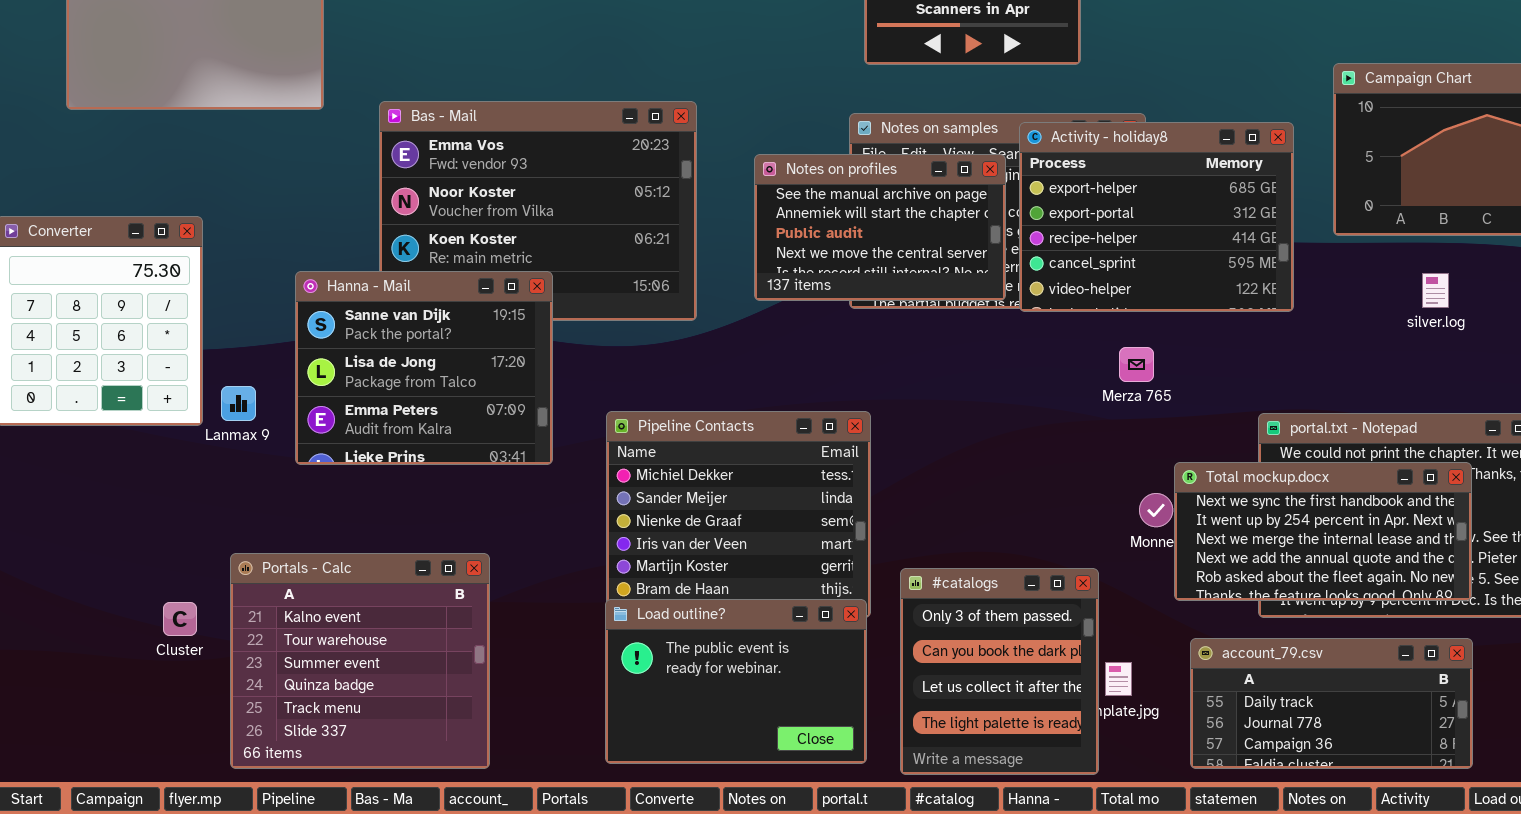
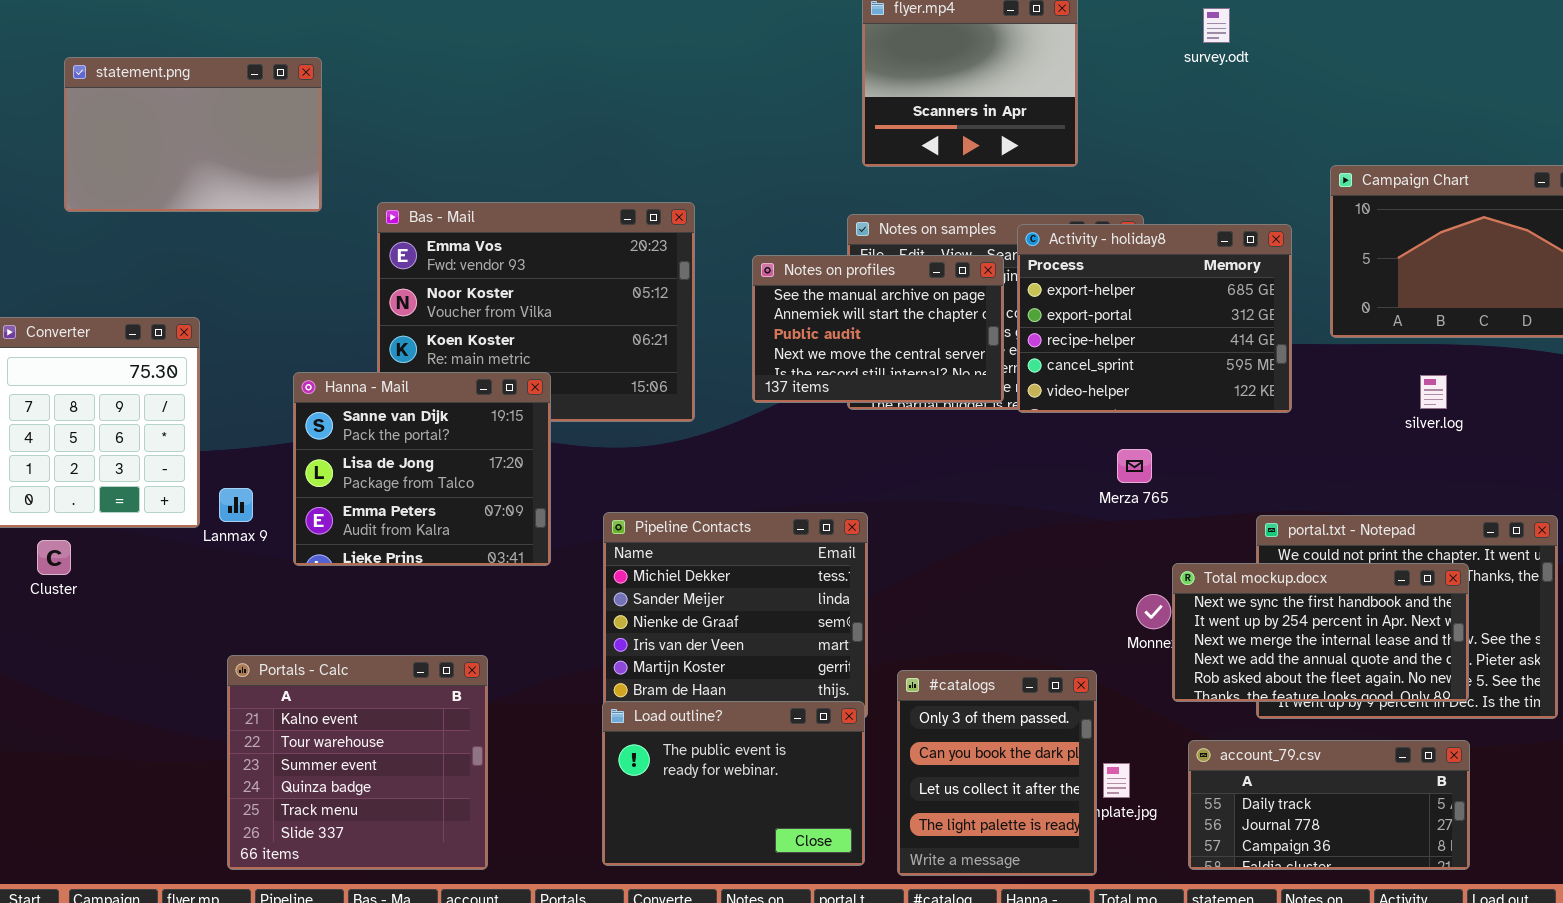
Cluster: [163,602,197,636] -> [37,540,71,575], moved

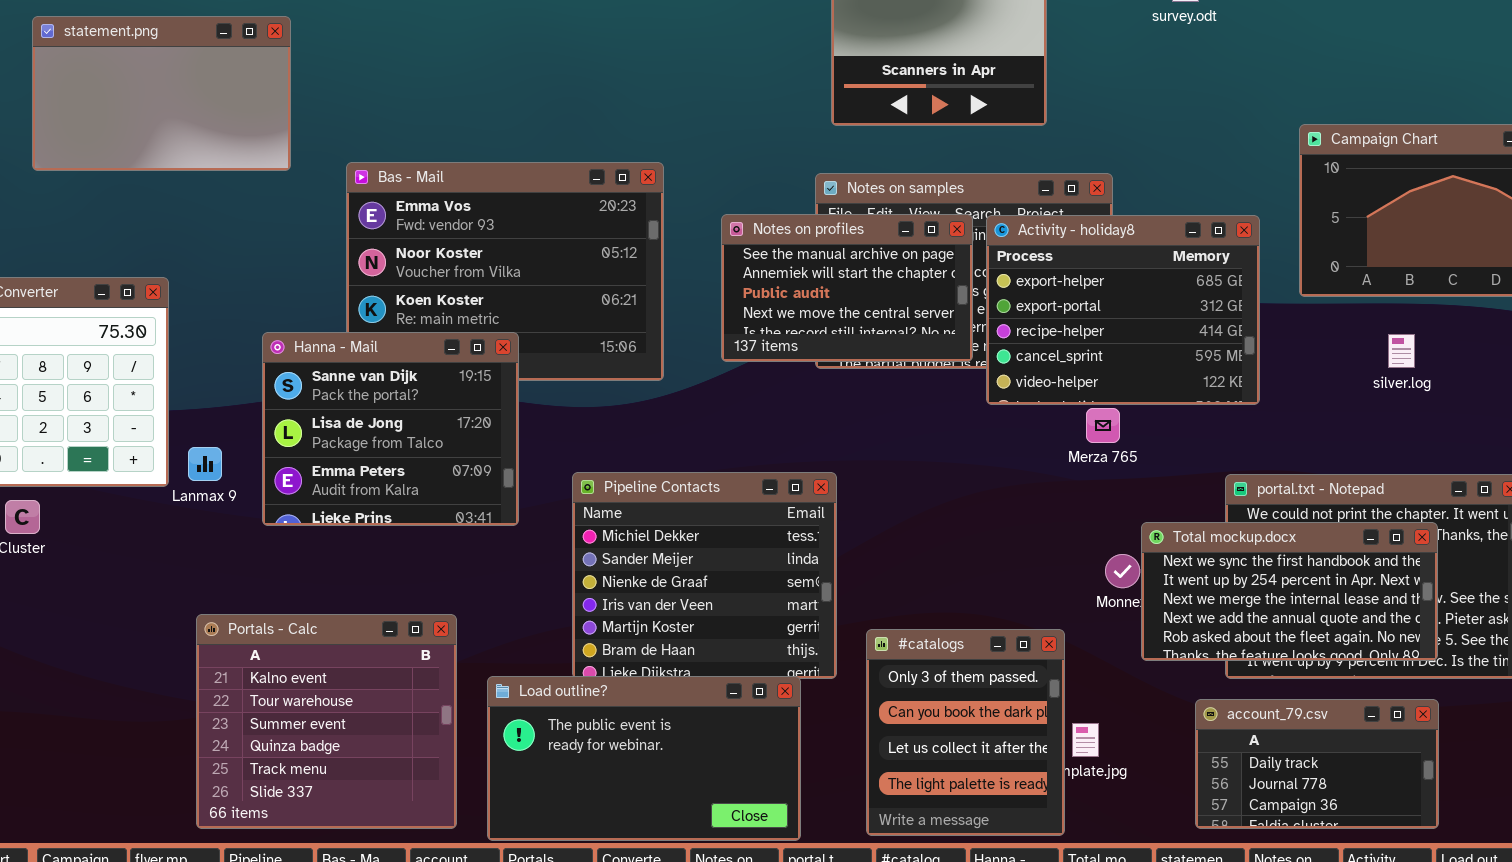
Activity - holiday8: [1017,224,1292,413] -> [986,215,1260,405], moved
Load outline?: [602,701,865,866] -> [487,676,801,841], moved, resized
account_79.csv: [1188,740,1470,870] -> [1195,699,1439,829], resized

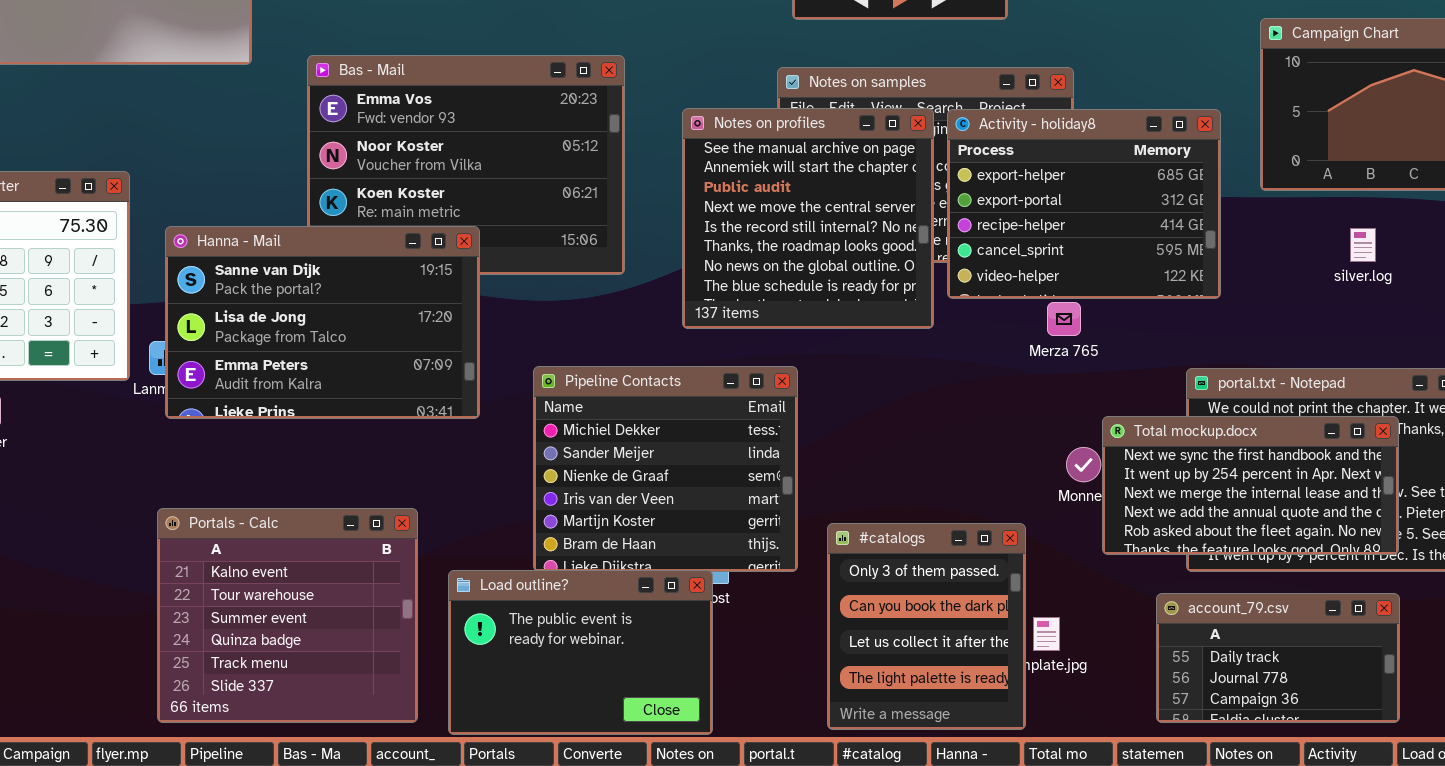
Notes on profiles: [721,214,973,362] -> [682,108,934,329], resized
Hanna - Mail: [262,332,519,526] -> [165,226,480,419], resized
Load outline?: [487,676,801,841] -> [448,570,713,735], resized

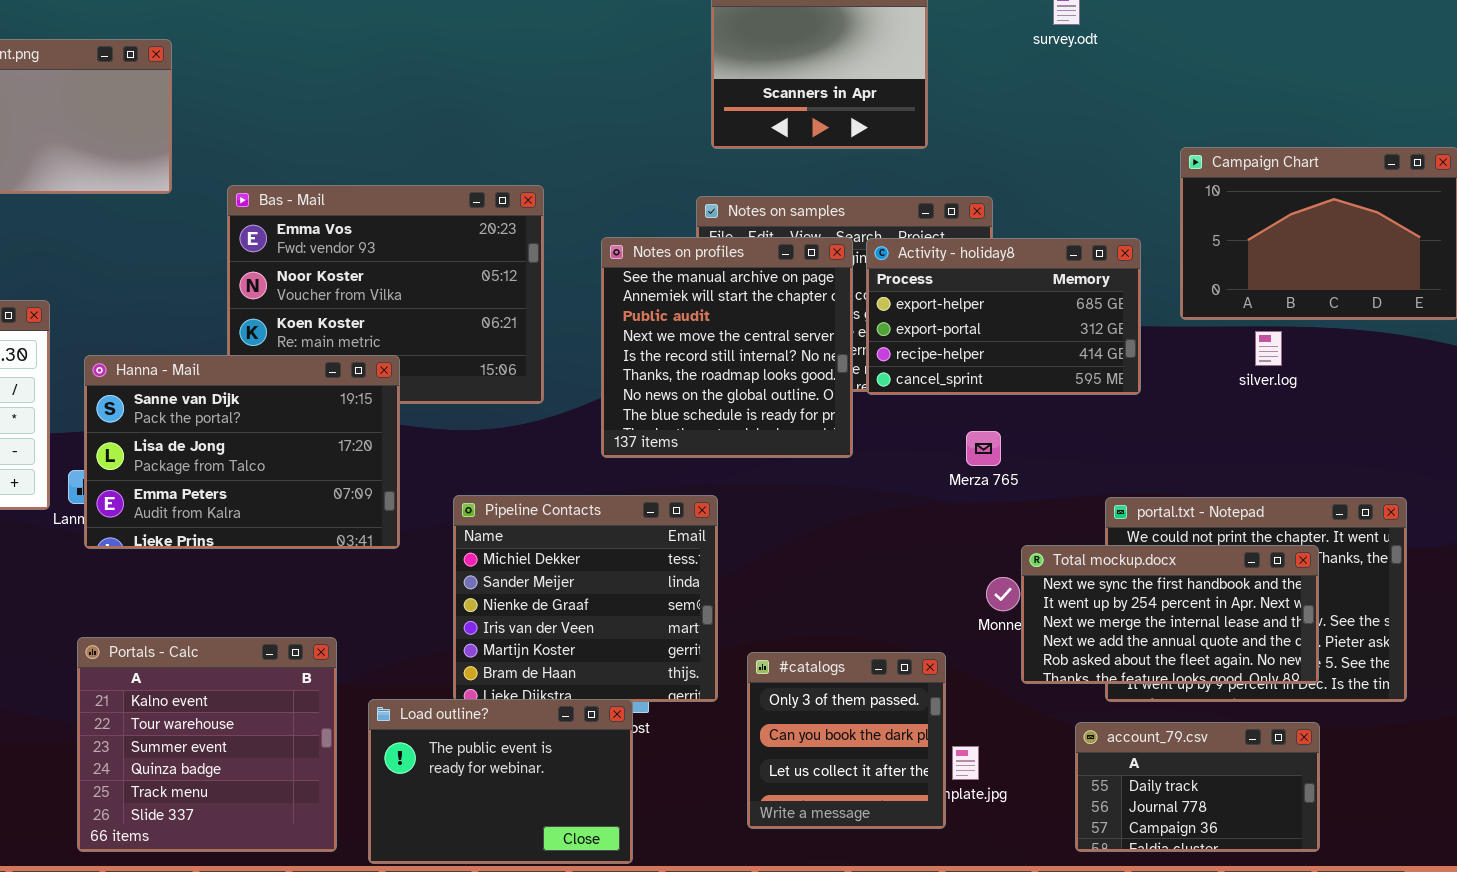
Activity - holiday8: [947,109,1221,299] -> [866,238,1141,395], resized
silver.log: [1350,228,1376,262] -> [1255,331,1282,366], moved
#catalogs: [827,523,1026,730] -> [747,652,946,829], resized

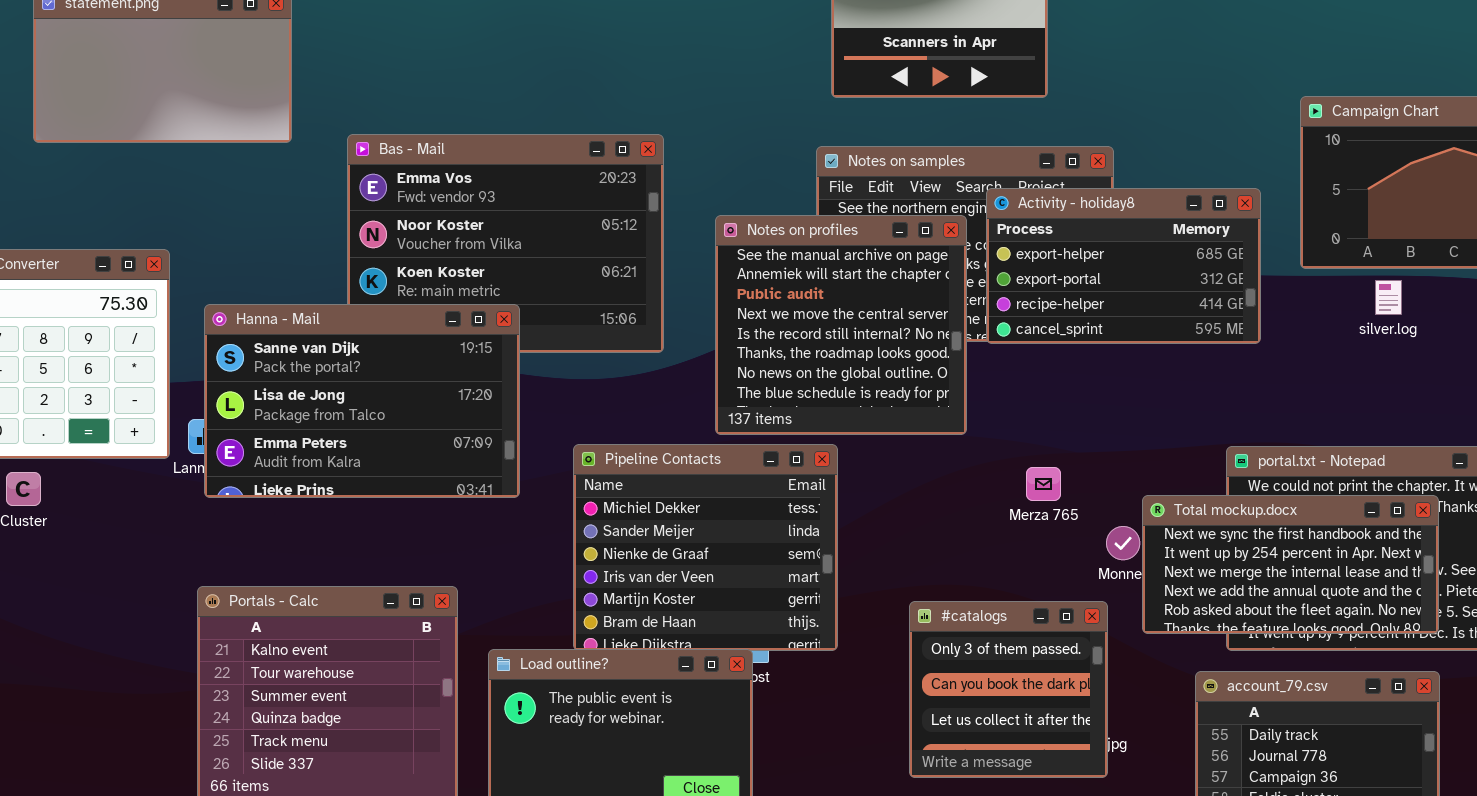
Notes on profiles: [601,237,853,458] -> [715,215,967,435], moved
Merza 765: [966,431,1001,466] -> [1026,467,1061,501], moved
#catalogs: [747,652,946,829] -> [909,601,1108,778], moved

